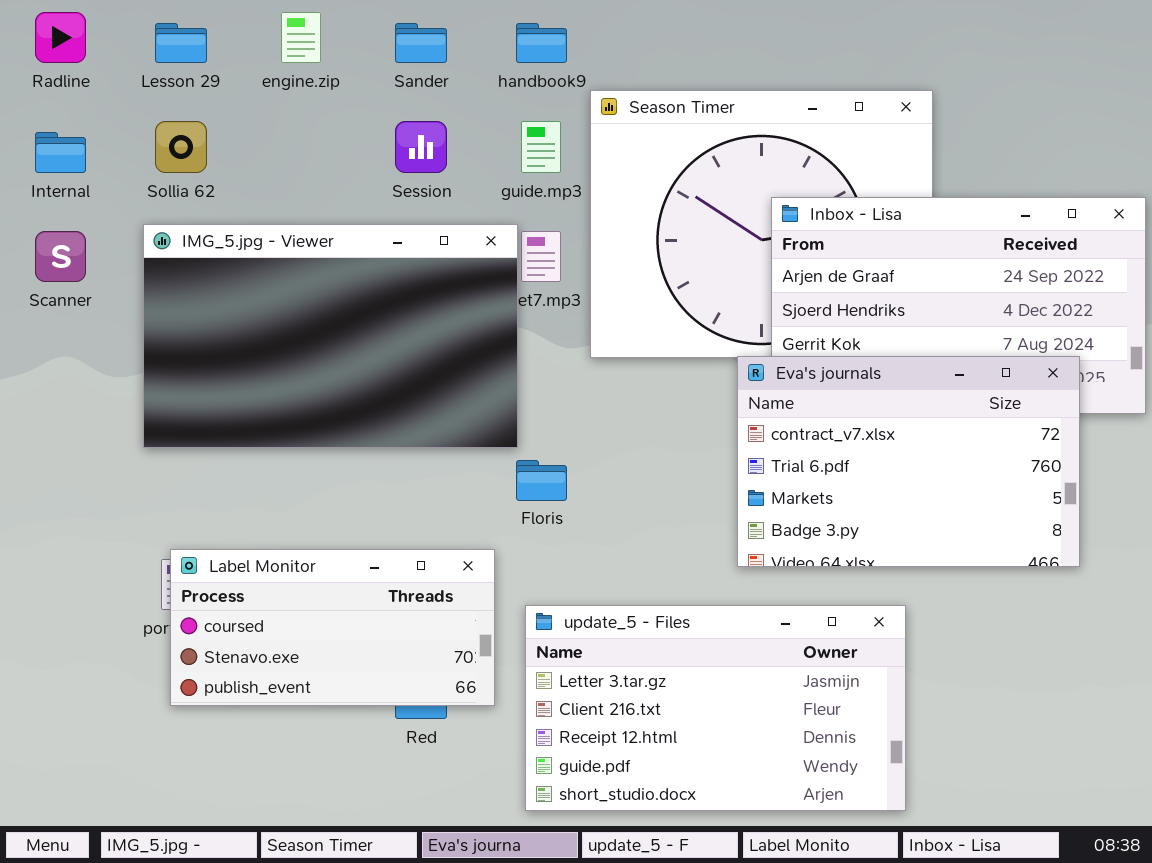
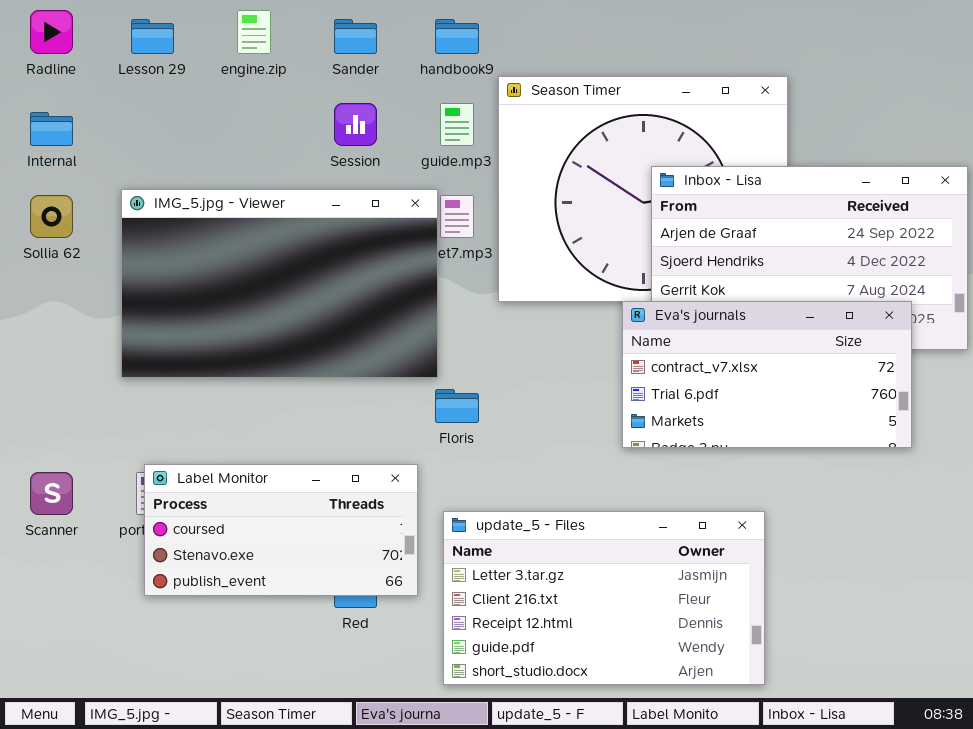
Sollia 62: [155,121,207,173] -> [30,195,73,238], moved
Scanner: [35,231,86,282] -> [30,472,73,515], moved
Eva's journals: [737,356,1080,567] -> [622,301,912,448], resized

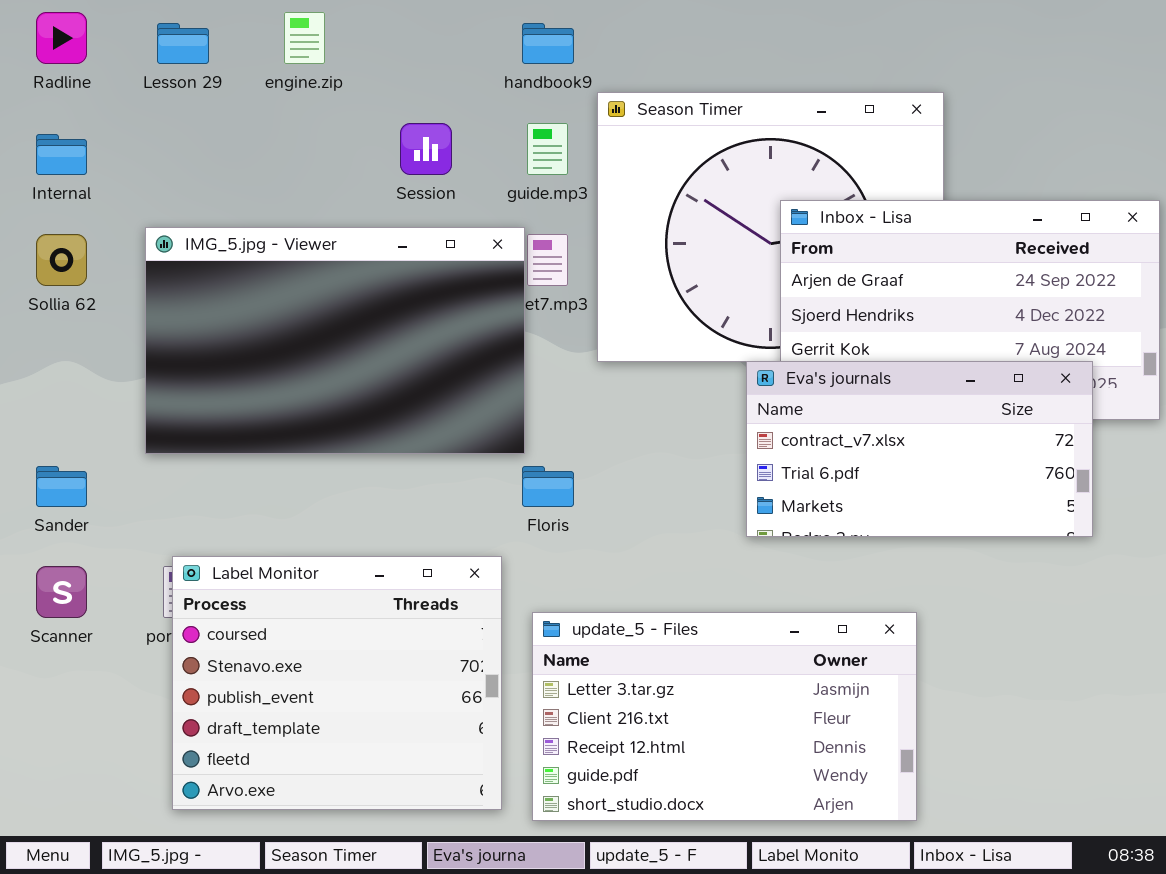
Sander: [334,19,377,54] -> [36,466,87,507], moved
Label Monitor: [144,464,418,596] -> [172,556,502,810], resized

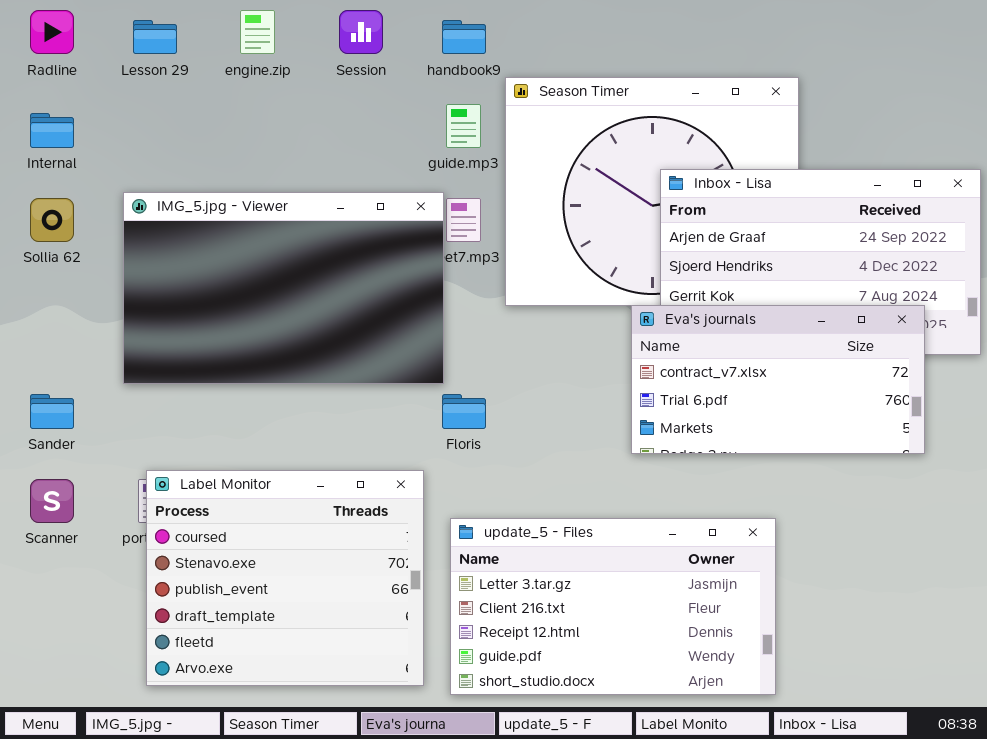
Session: [400,123,452,175] -> [339,10,383,54], moved

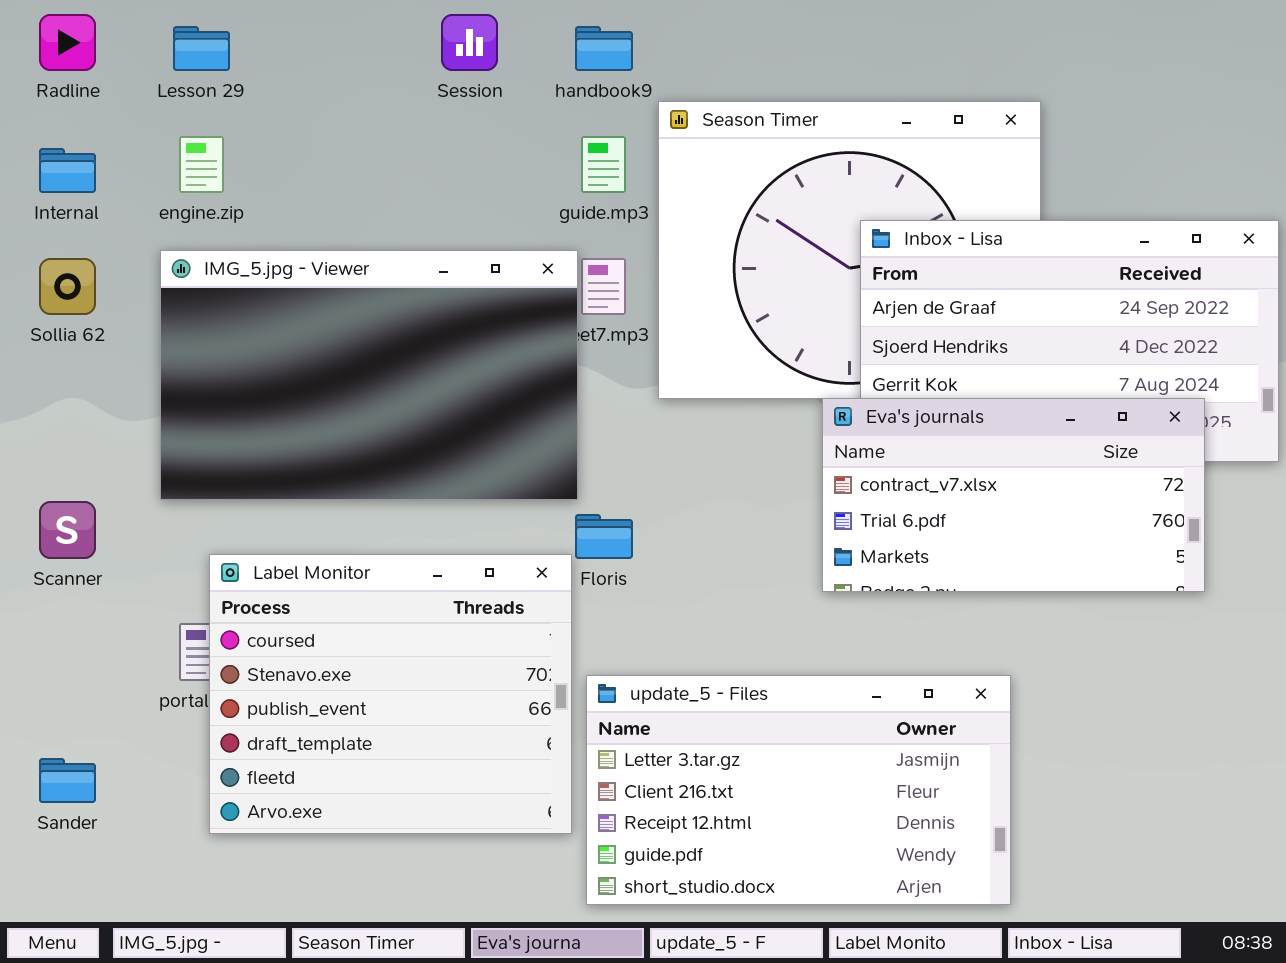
engine.zip: [240,10,275,54] -> [179,136,224,193], moved
Sander: [30,394,74,429] -> [39,758,96,803], moved
Label Monitor: [146,470,424,686] -> [209,554,572,834], moved
Scanner: [30,479,74,523] -> [39,501,96,559], moved

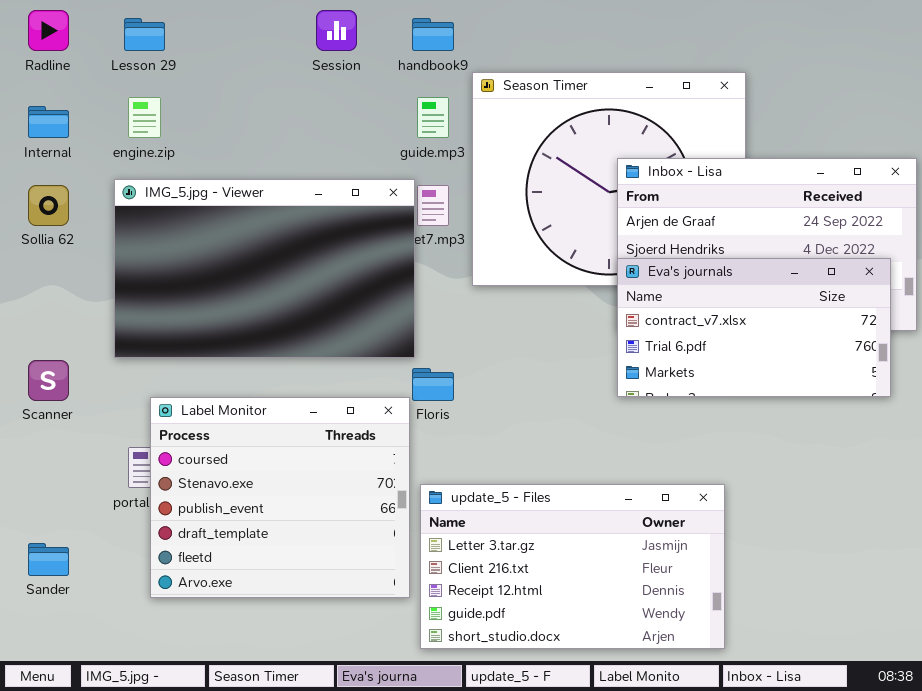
Eva's journals: [822,398,1205,592] -> [617,258,891,397], moved

